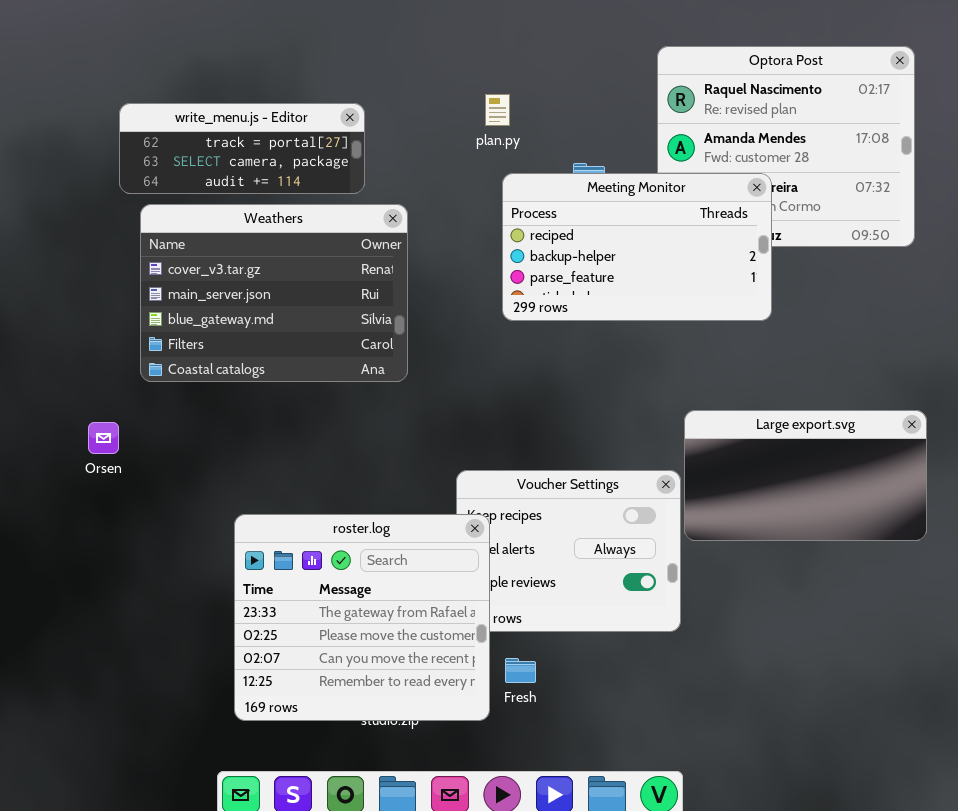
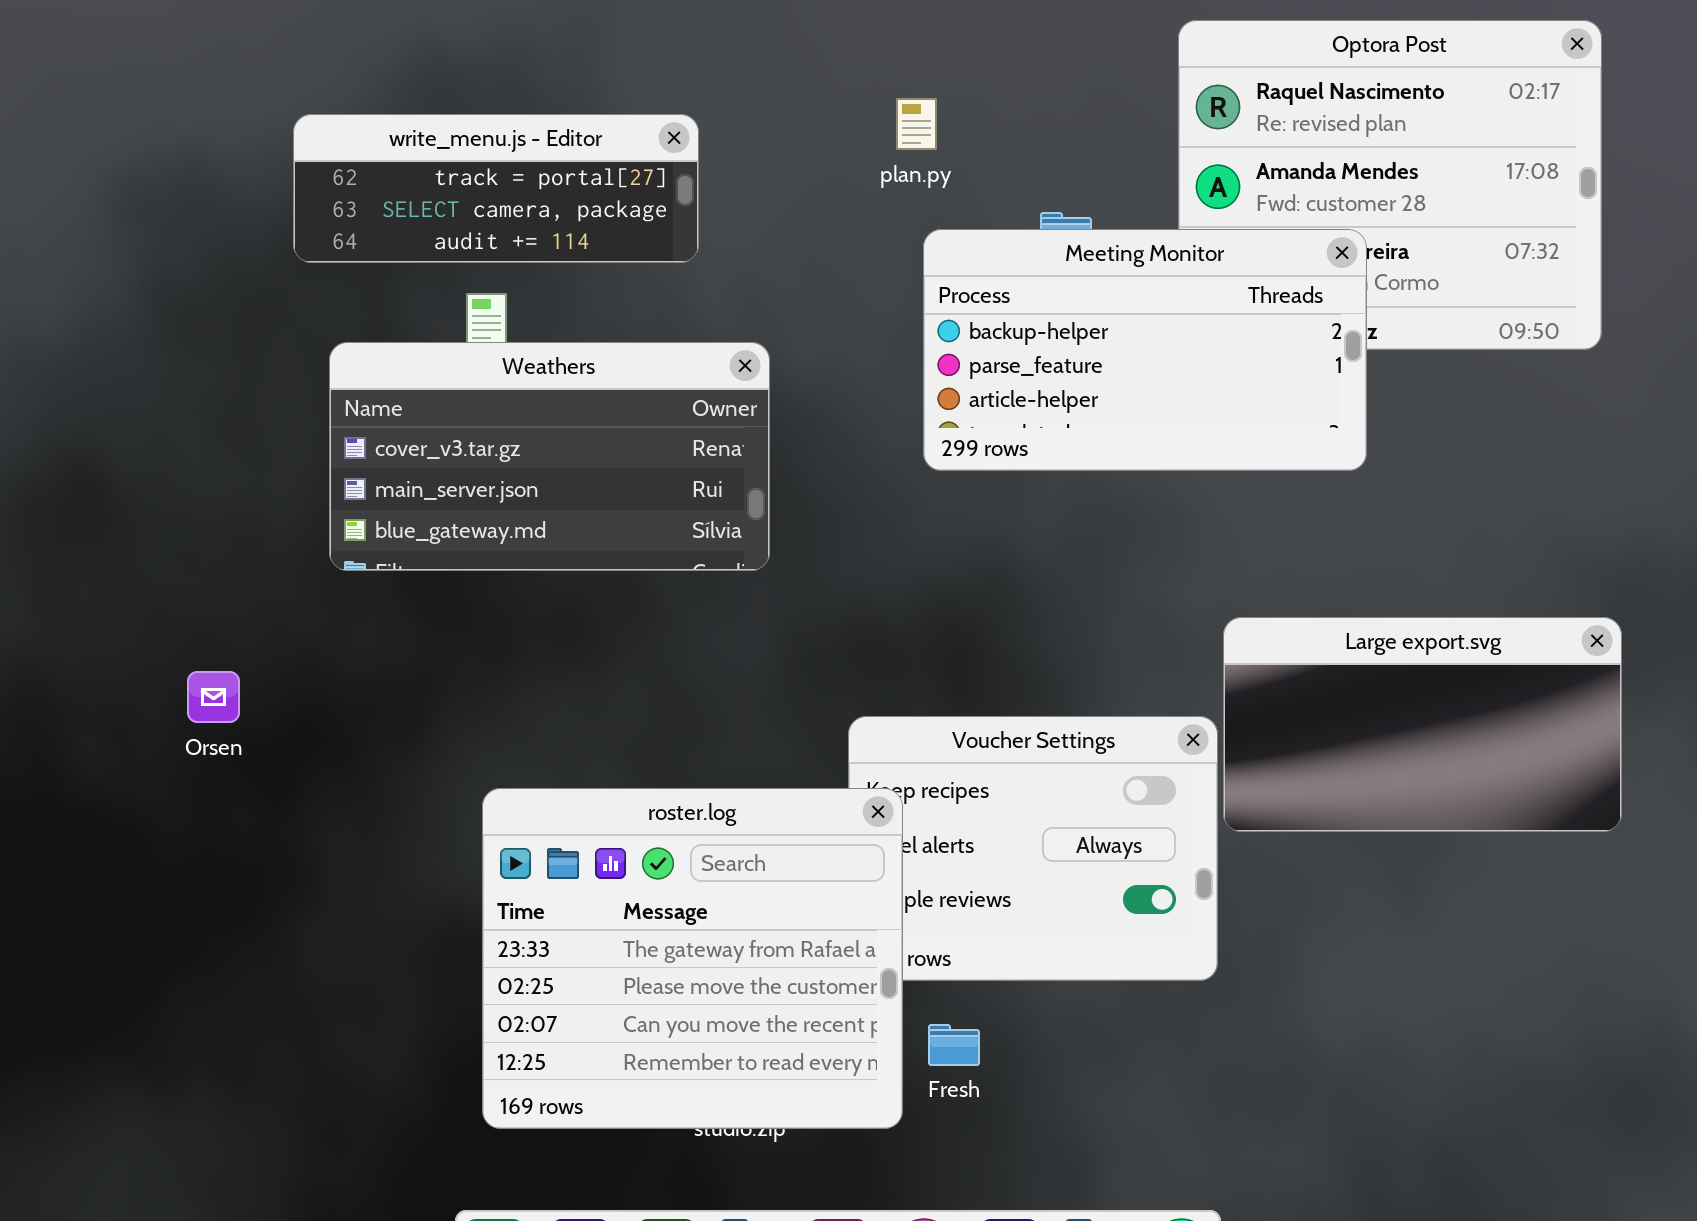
Meeting Monitor: [502,173,772,321] -> [923,229,1367,471], scrolled down 1 row
Weathers: [140,204,408,382] -> [329,342,770,571], resized
Orsen: [88,422,119,454] -> [187,671,240,723], moved

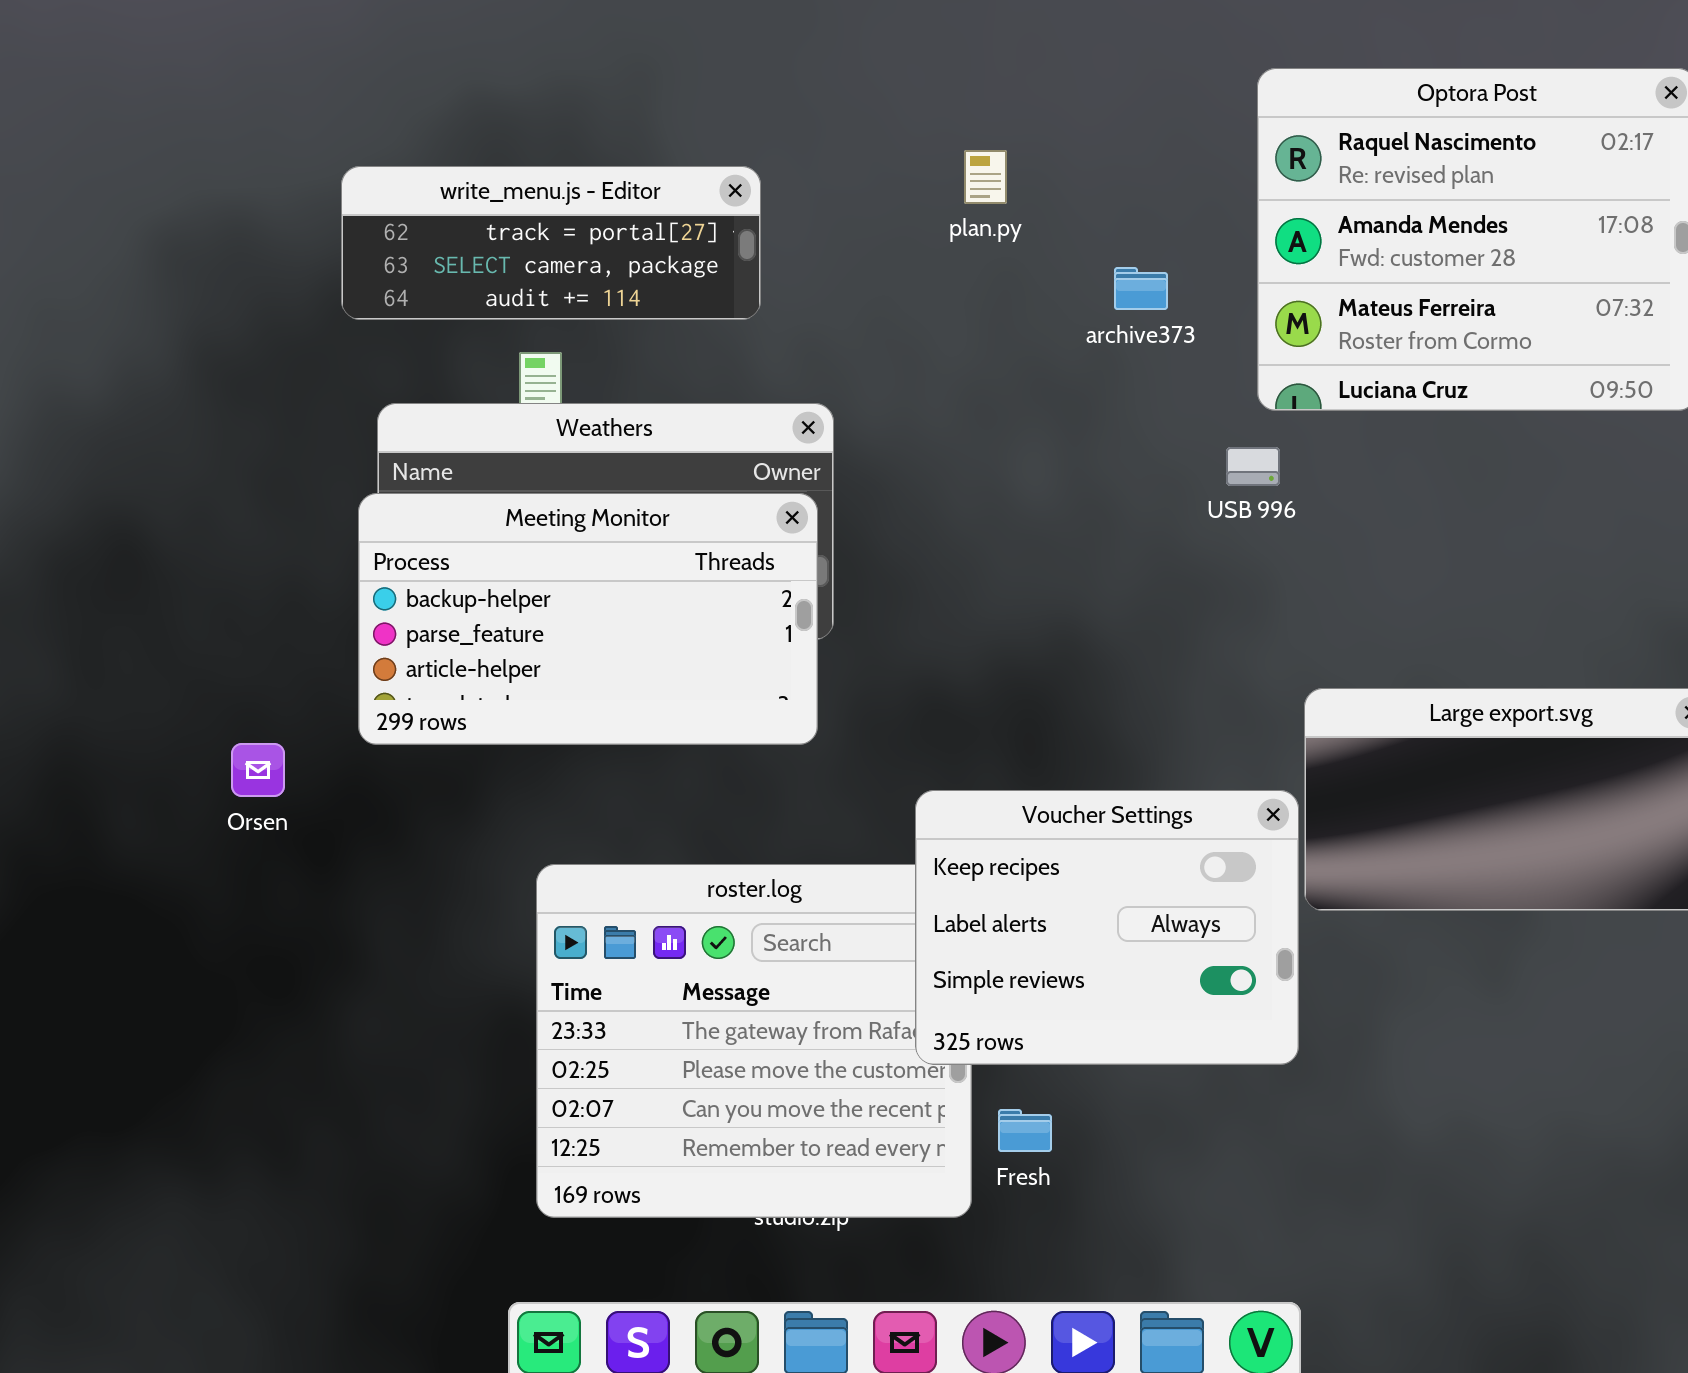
Meeting Monitor: [923,229,1367,471] -> [358,493,818,745], moved
Voucher Settings: [848,716,1218,981] -> [915,790,1299,1065], raised

